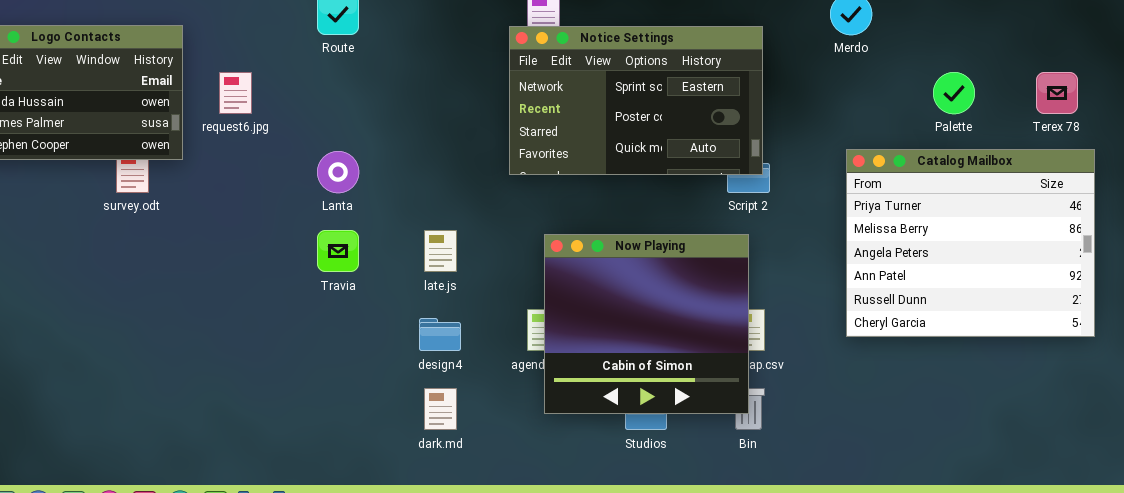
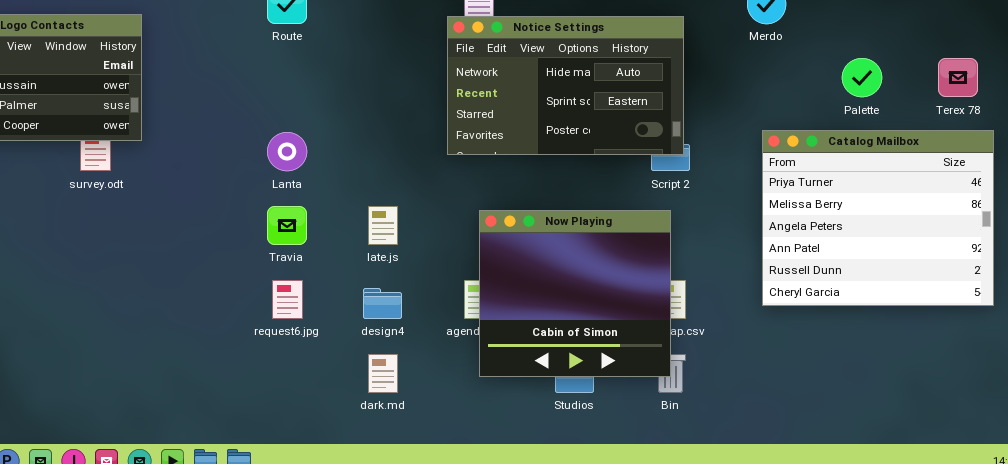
Notice Settings: [509,26,763,175] -> [447,16,684,155], scrolled up 1 row
request6.jpg: [219,72,252,114] -> [272,280,303,319], moved

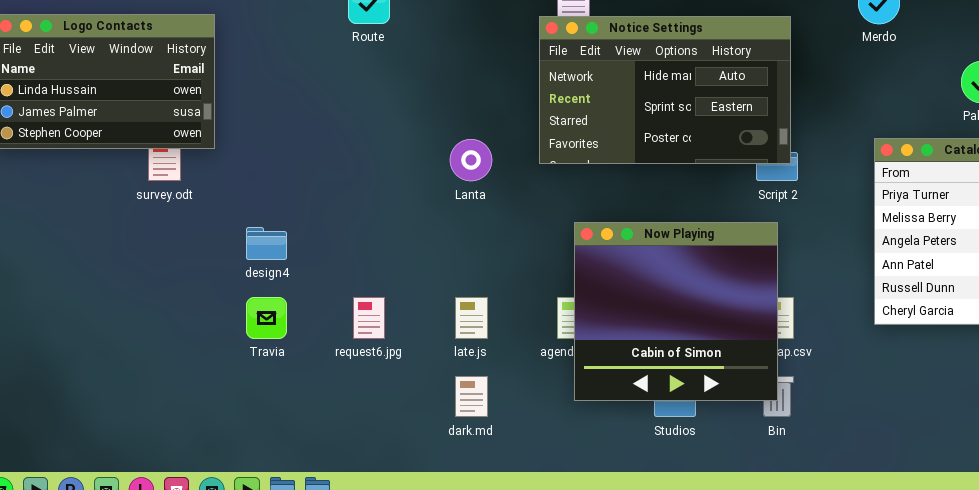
Lanta: [267,132,307,171] -> [450,139,492,181], moved
Travia: [267,206,307,245] -> [246,297,287,339], moved
late.js: [368,206,398,245] -> [455,297,488,339], moved
design4: [363,288,402,319] -> [246,227,287,260], moved

